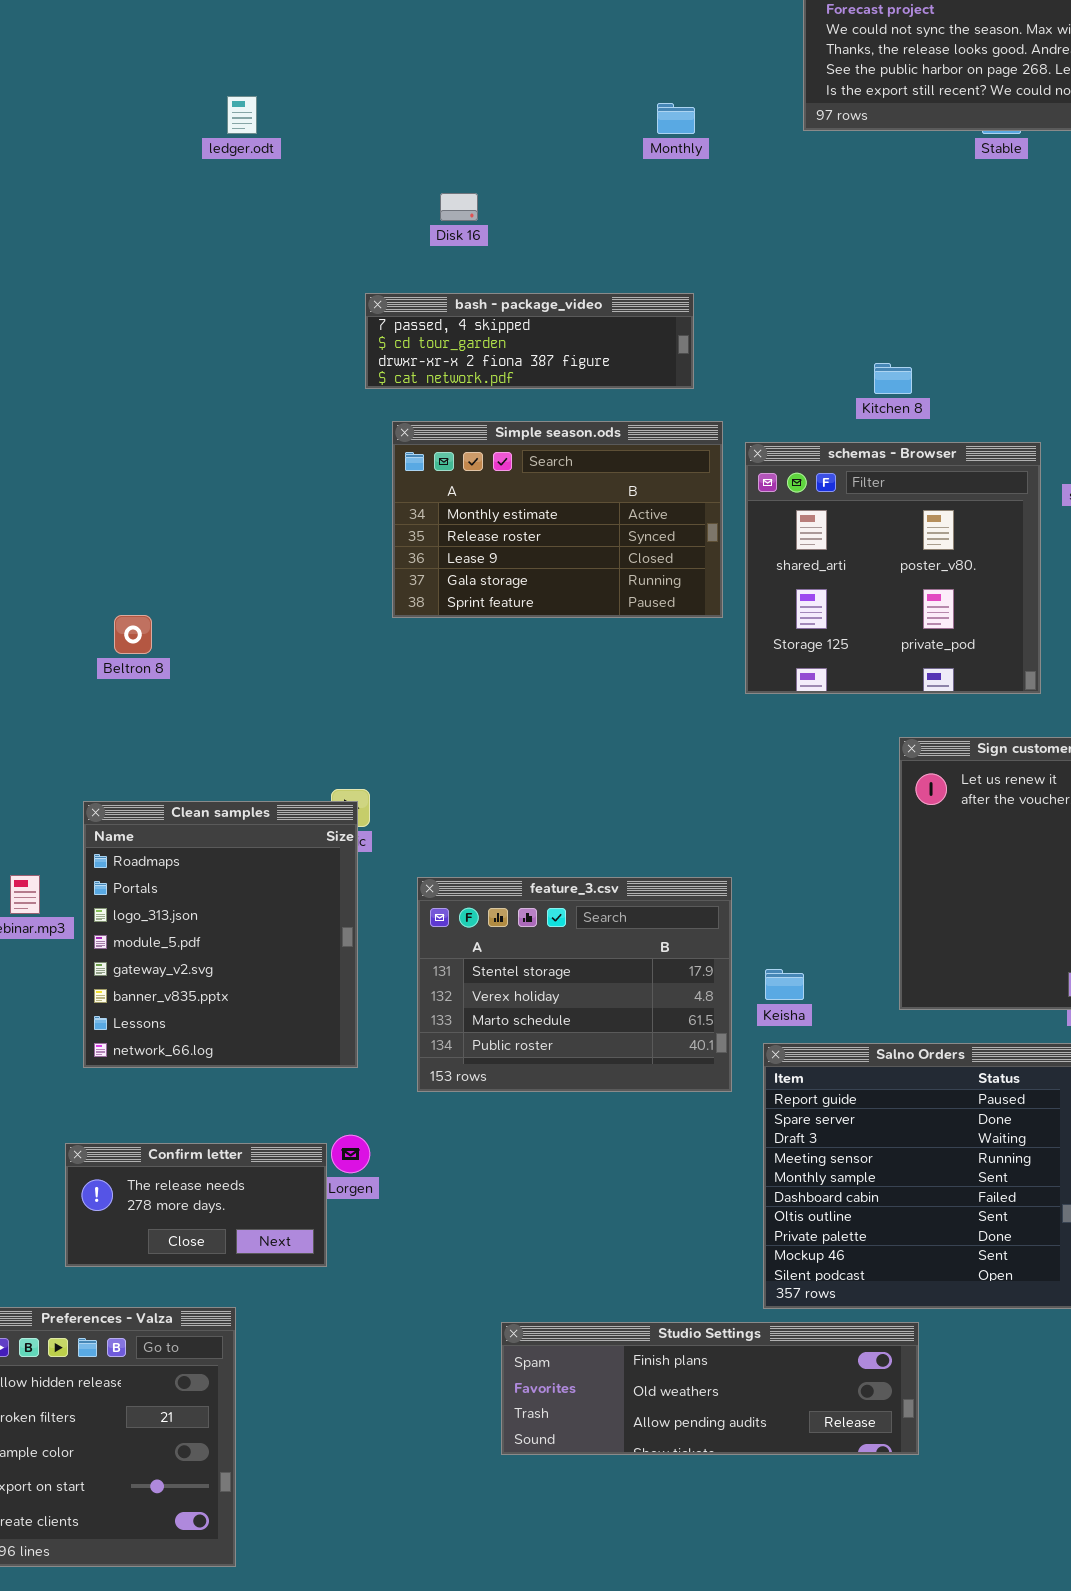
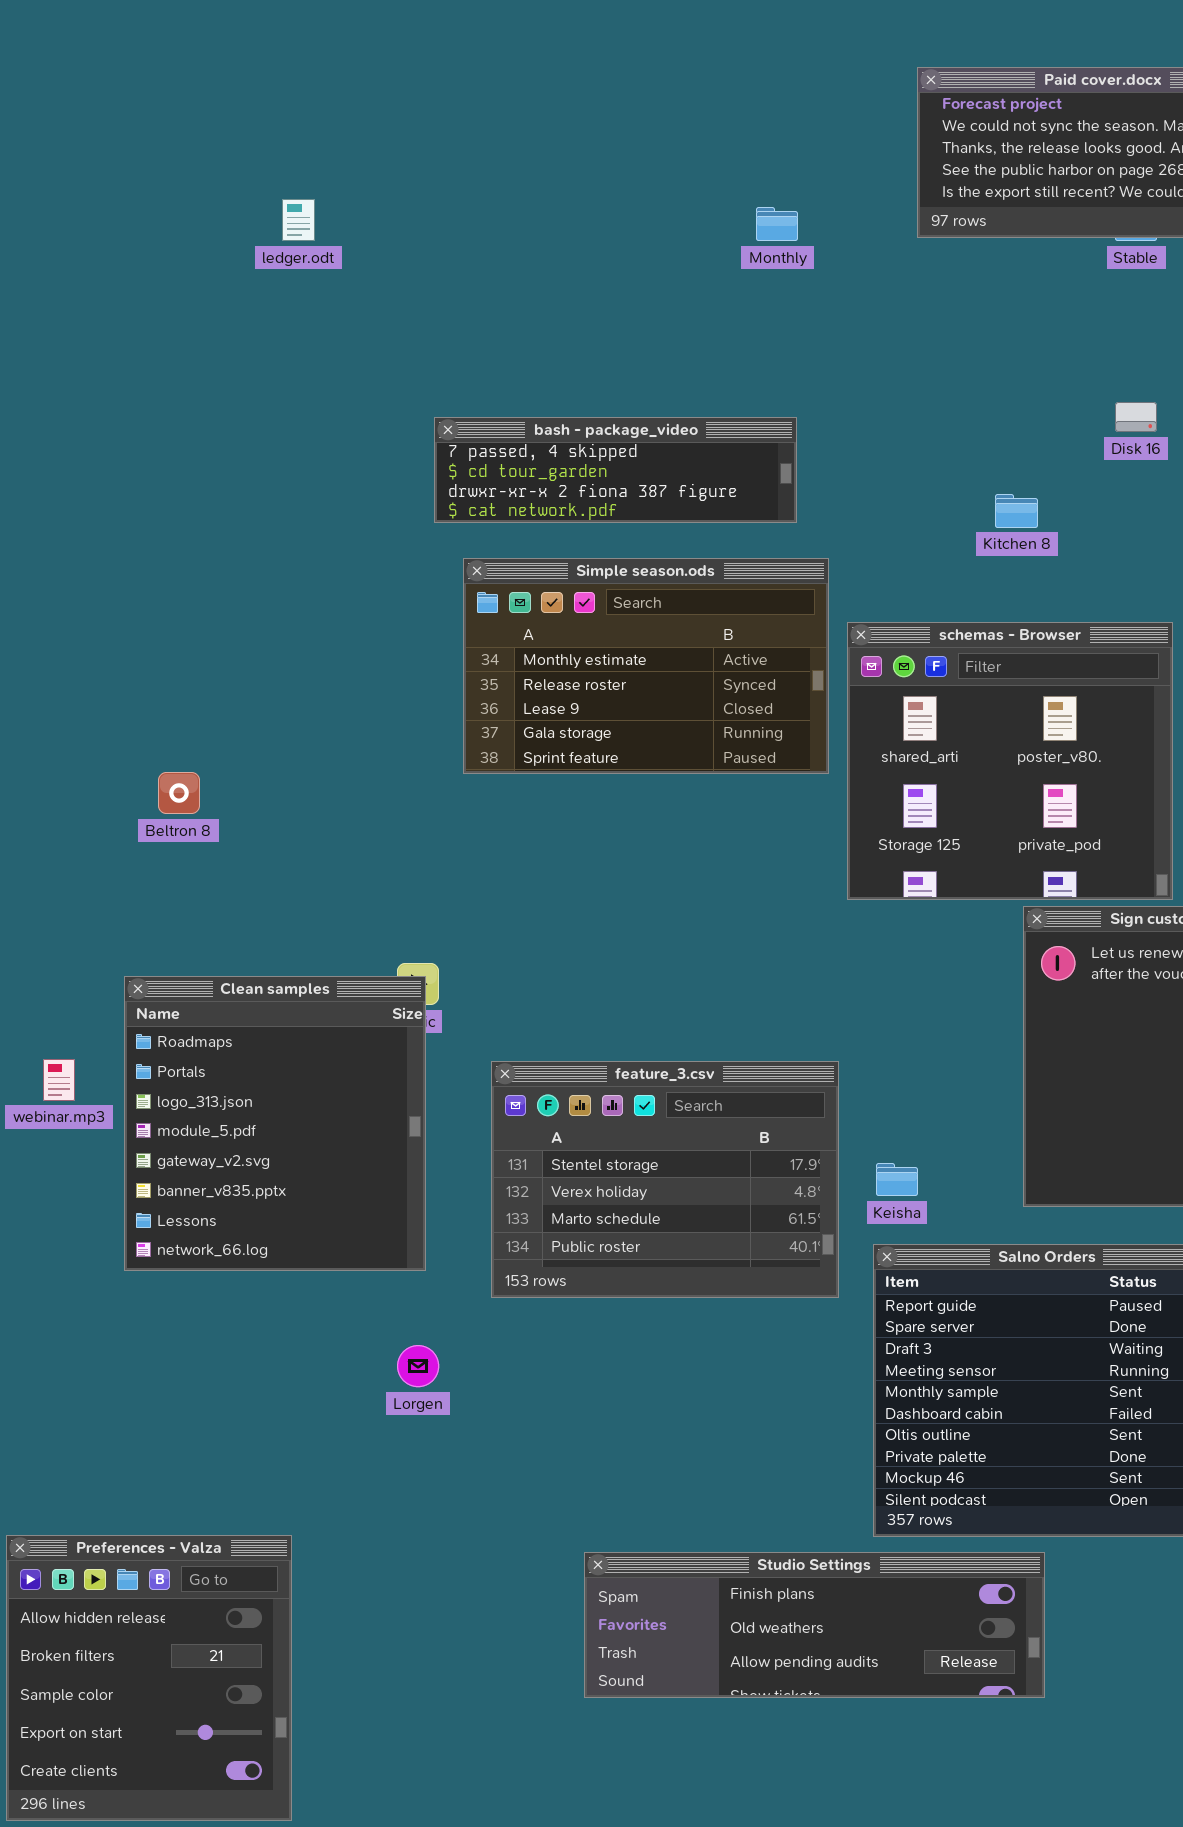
Disk 16: [440,193,478,221] -> [1115,402,1157,432], moved
schemas - Browser: [745,442,1041,694] -> [847,622,1173,900], moved
Confirm letter: [65,1143,327,1267] -> none, closed

